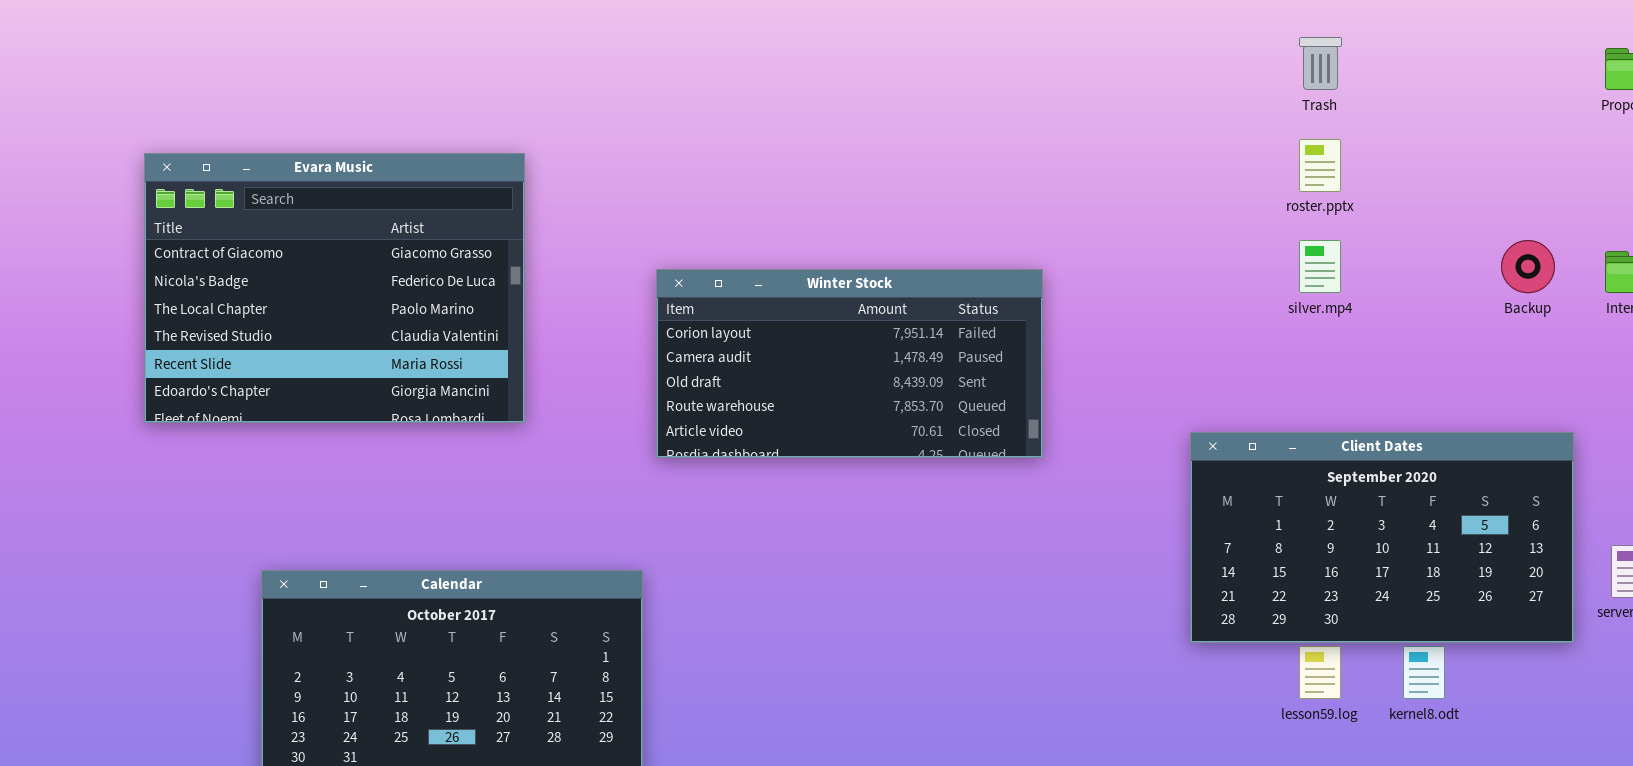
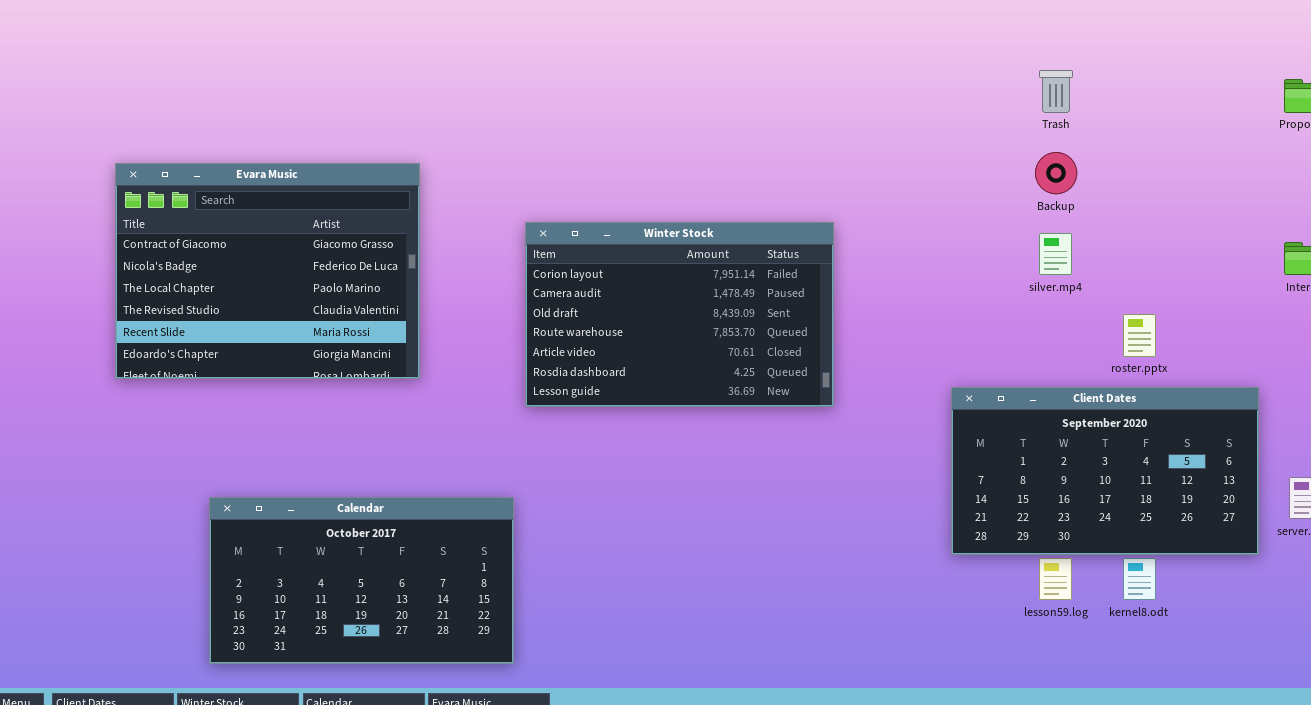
roster.pptx: [1299,139,1341,192] -> [1123,314,1156,357], moved
Backup: [1501,240,1555,293] -> [1035,152,1077,194], moved
Winter Stock: [656,269,1043,458] -> [525,222,834,407], resized

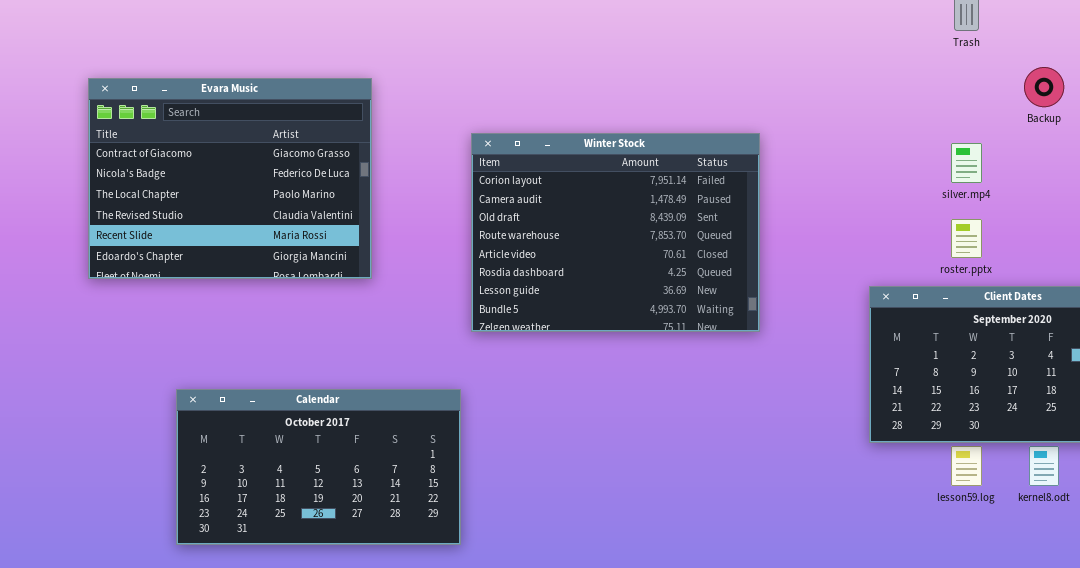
Backup: [1035,152,1077,194] -> [1024,67,1064,107], moved
Winter Stock: [525,222,834,407] -> [471,133,760,332], resized
roster.pptx: [1123,314,1156,357] -> [951,219,982,258], moved

